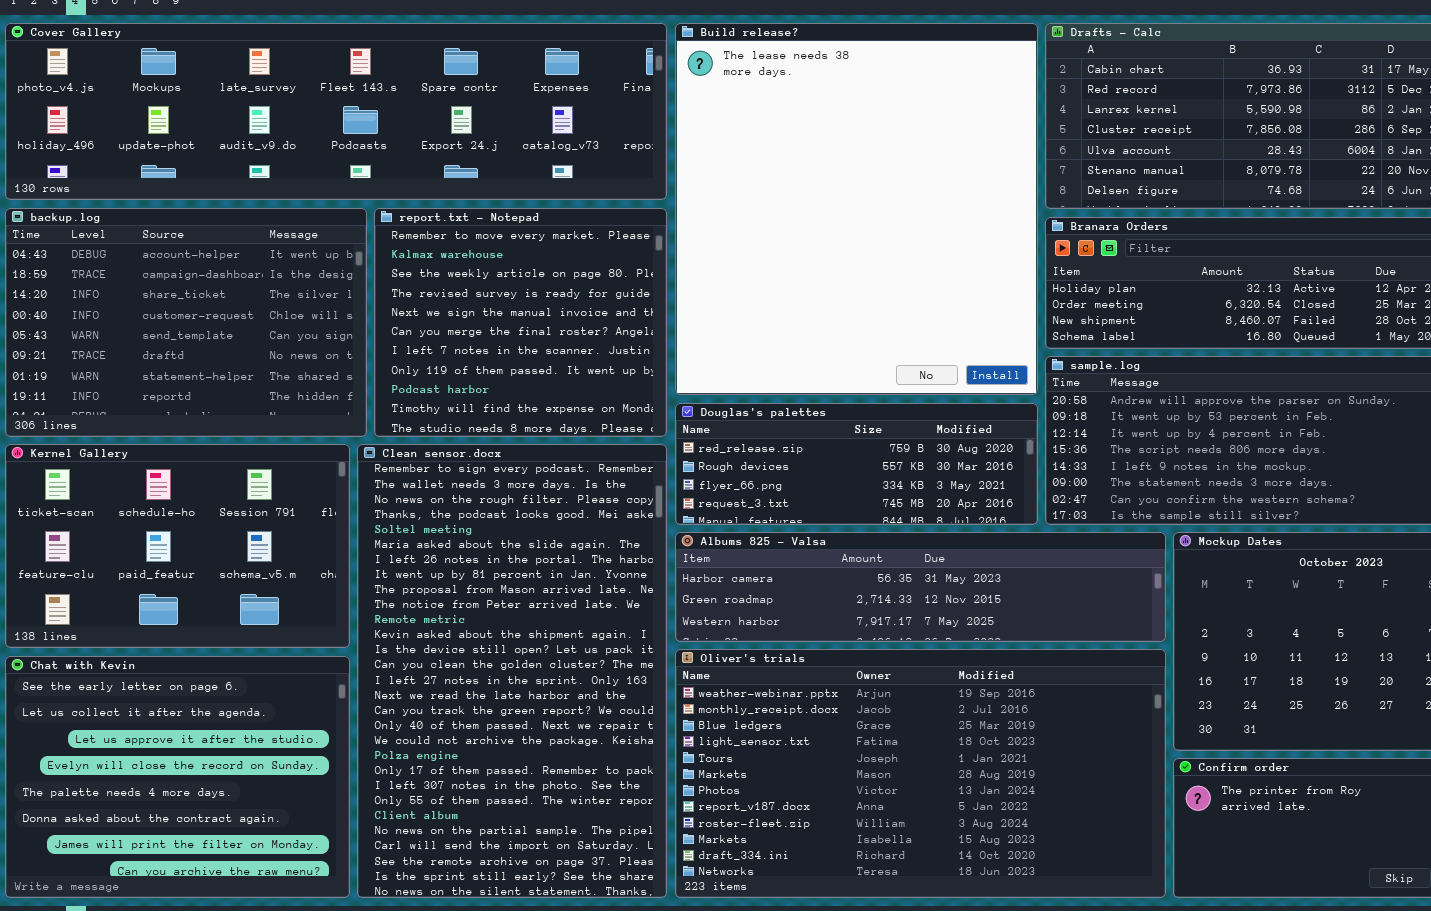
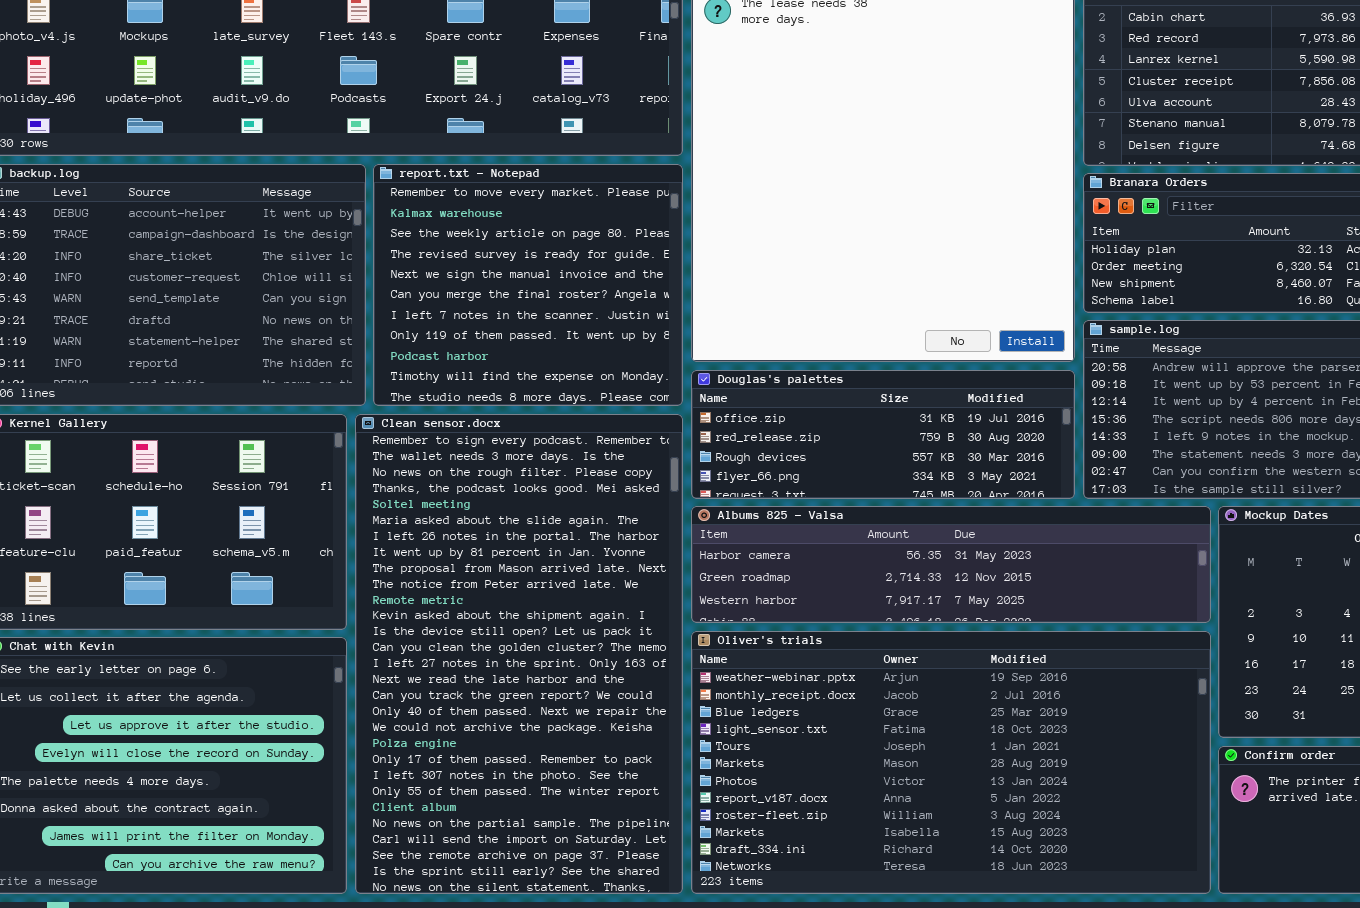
Douglas's palettes: [675,403,1038,525] -> [691,370,1075,499], scrolled up 1 row

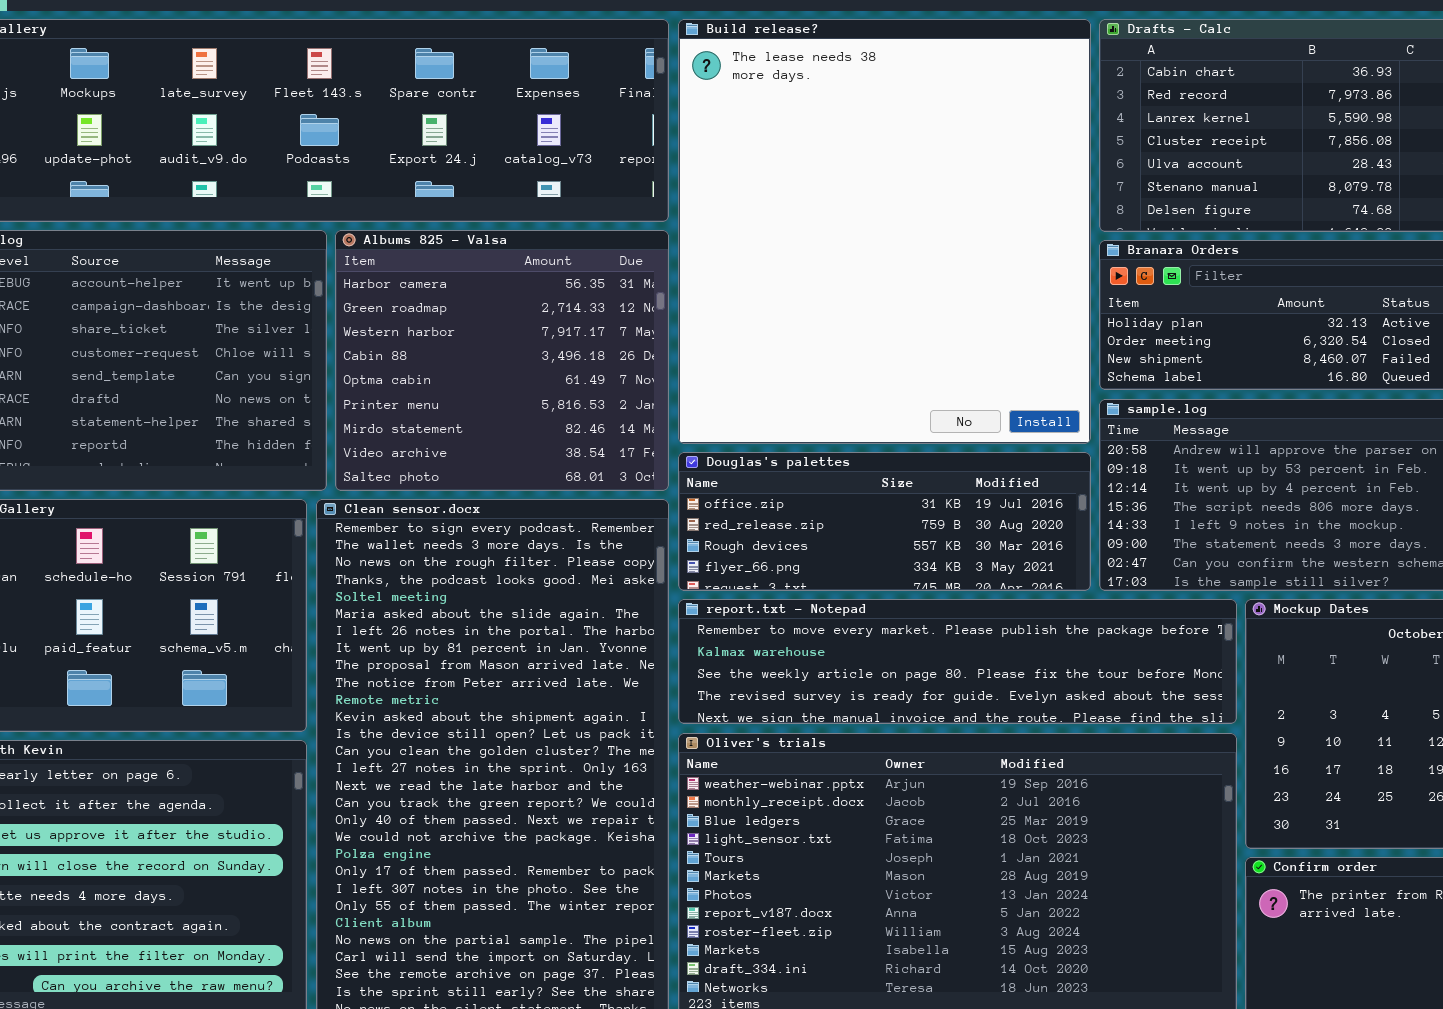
report.txt - Notepad: [373,164,683,406] -> [678,599,1237,724], moved, resized
Albums 825 - Valsa: [691,506,1211,623] -> [335,230,669,491], moved, resized

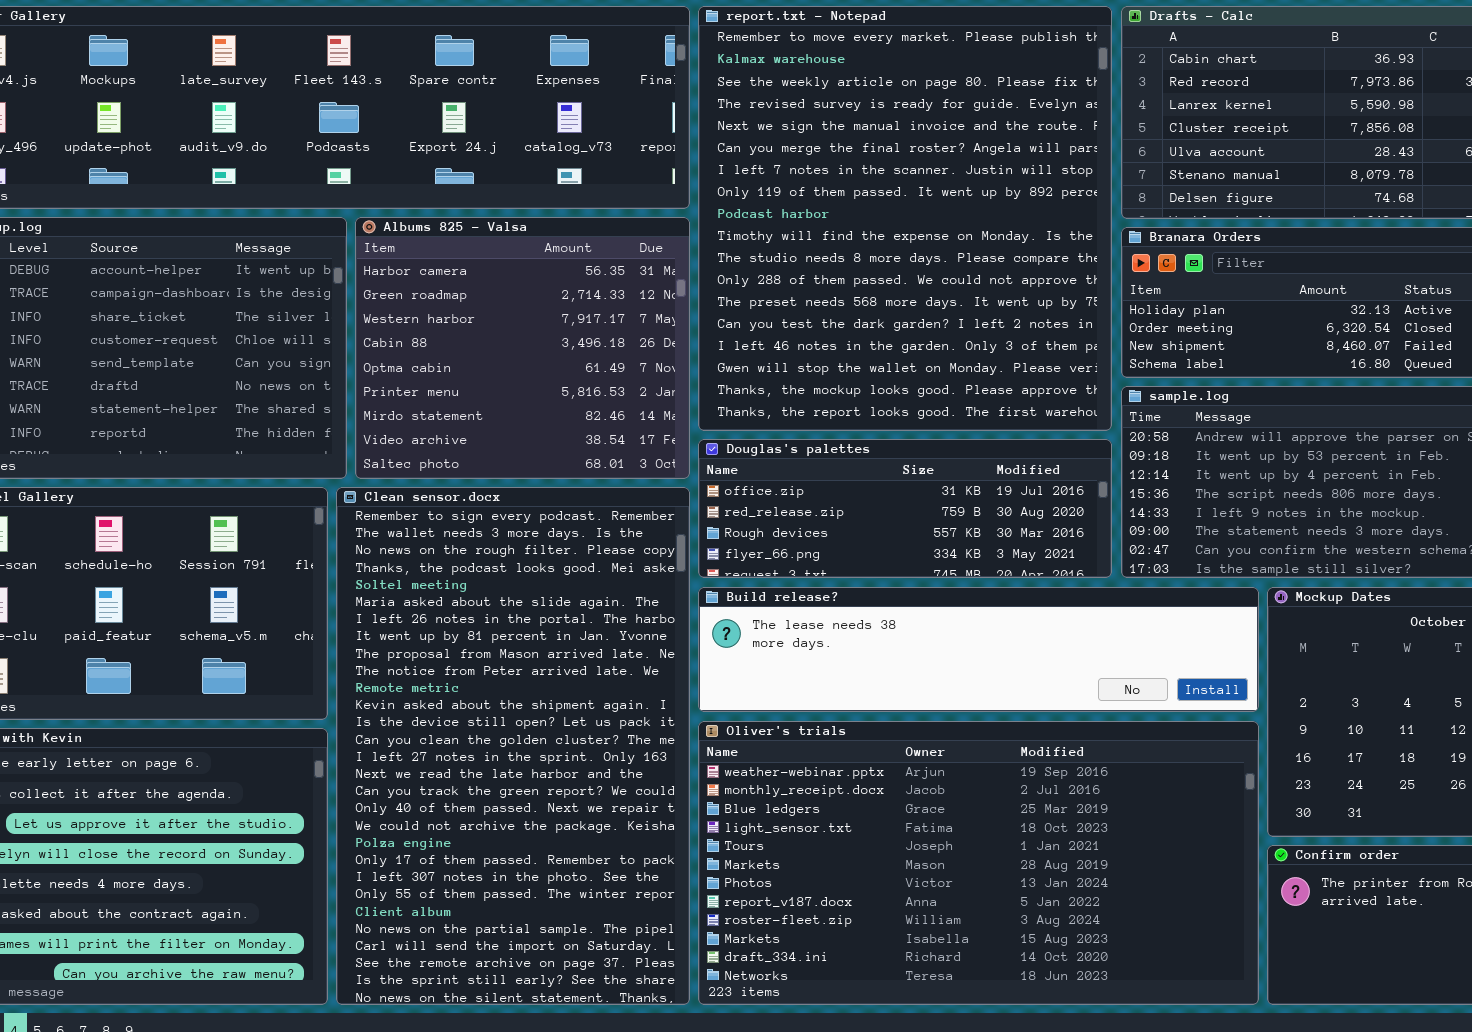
Build release?: [678,19,1091,444] -> [698,587,1259,712], moved, resized
report.txt - Notepad: [678,599,1237,724] -> [698,6,1112,431], moved, resized

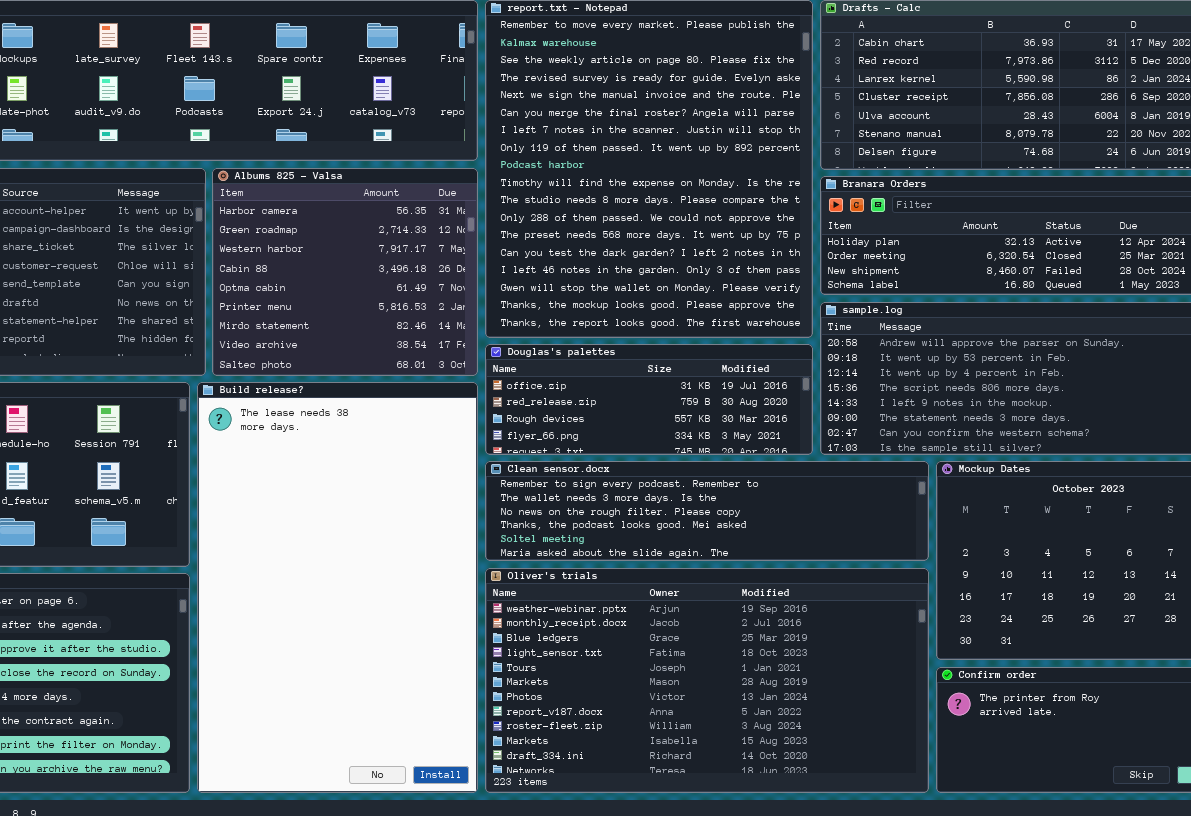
Clean sensor.docx: [336,487,690,1005] -> [485,461,929,561], moved, resized
Build release?: [698,587,1259,712] -> [197,382,478,793], moved, resized

